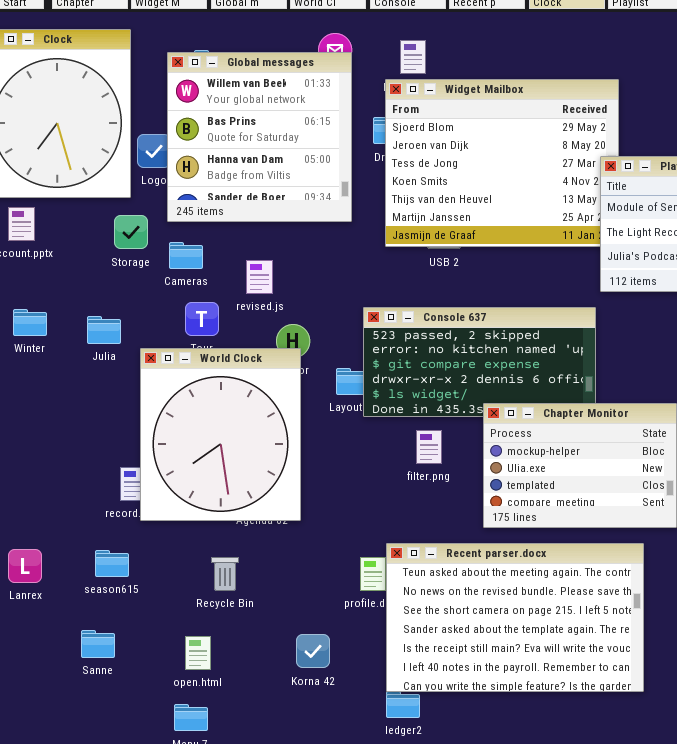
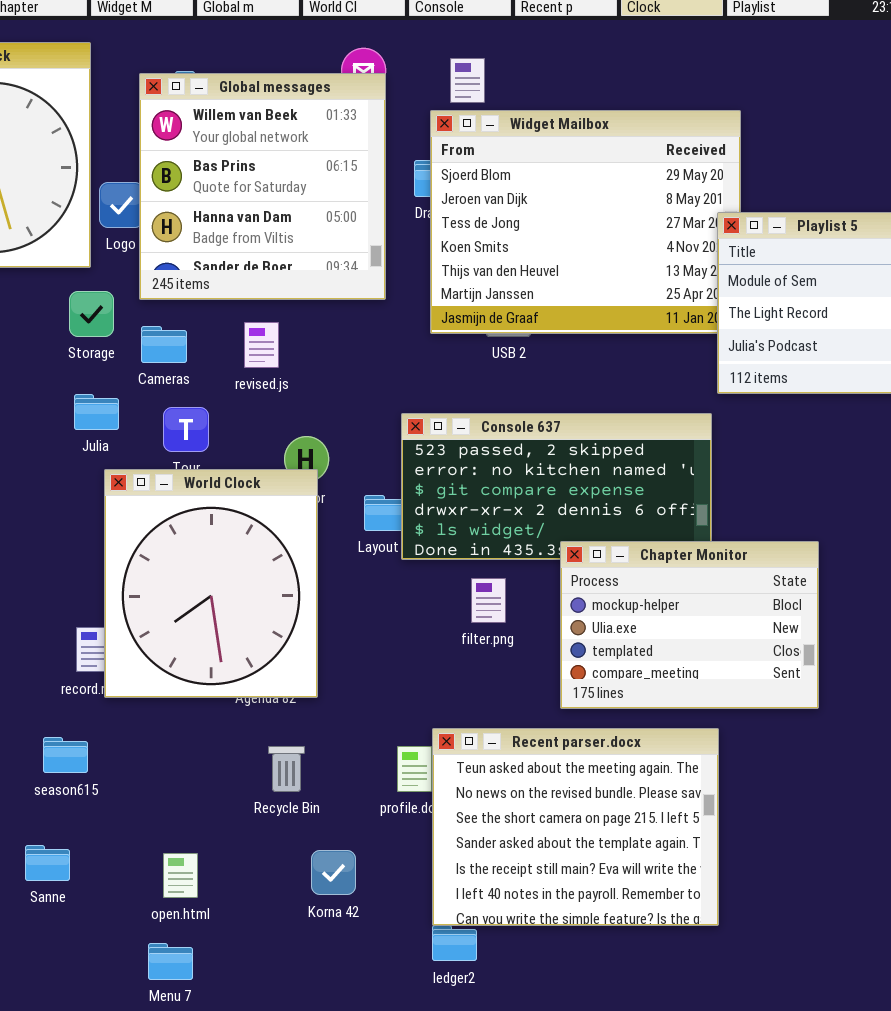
revised.js: [246,260,273,294] -> [244,322,279,368], moved
Julia: [87,316,121,344] -> [74,394,119,430], moved
Recent parser.docx: [386,543,644,692] -> [432,728,719,926], resized
Recycle Bin: [211,557,239,591] -> [268,746,305,792], moved

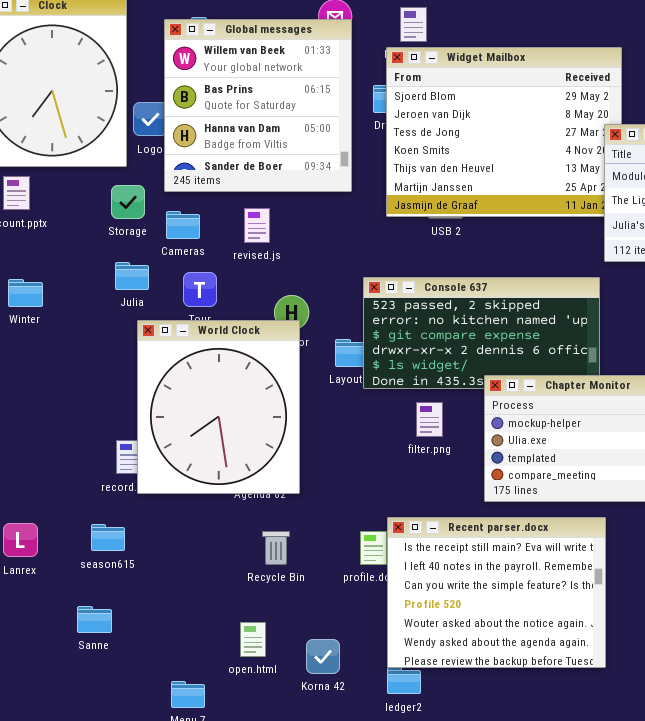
Recent parser.docx: [432,728,719,926] -> [387,517,606,668], scrolled down 4 rows
Korna 42: [311,850,356,895] -> [306,639,340,674], moved
open.html: [163,853,198,898] -> [240,622,266,657], moved

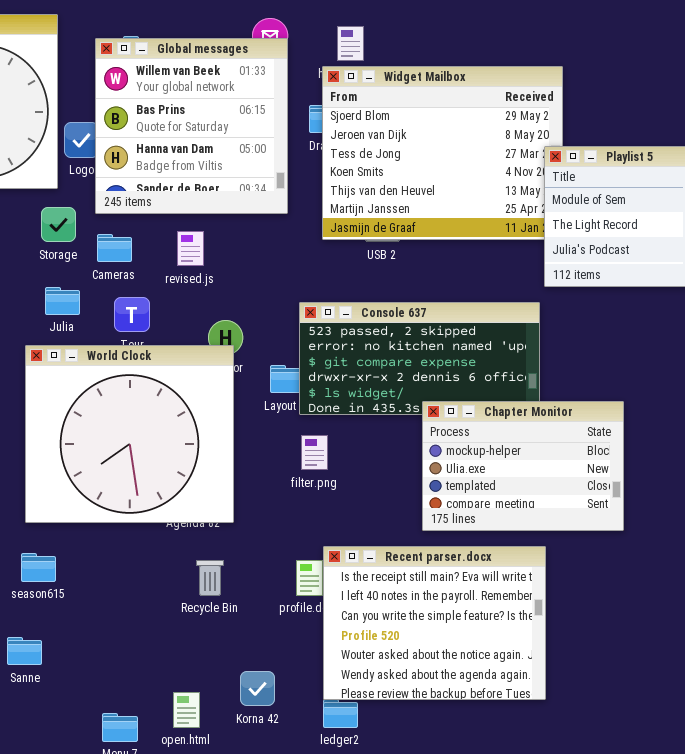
World Clock: [137,320,300,494] -> [25,345,234,523], resized
filter.png: [416,402,443,437] -> [301,435,328,470], moved
open.html: [240,622,266,657] -> [173,692,200,728], moved

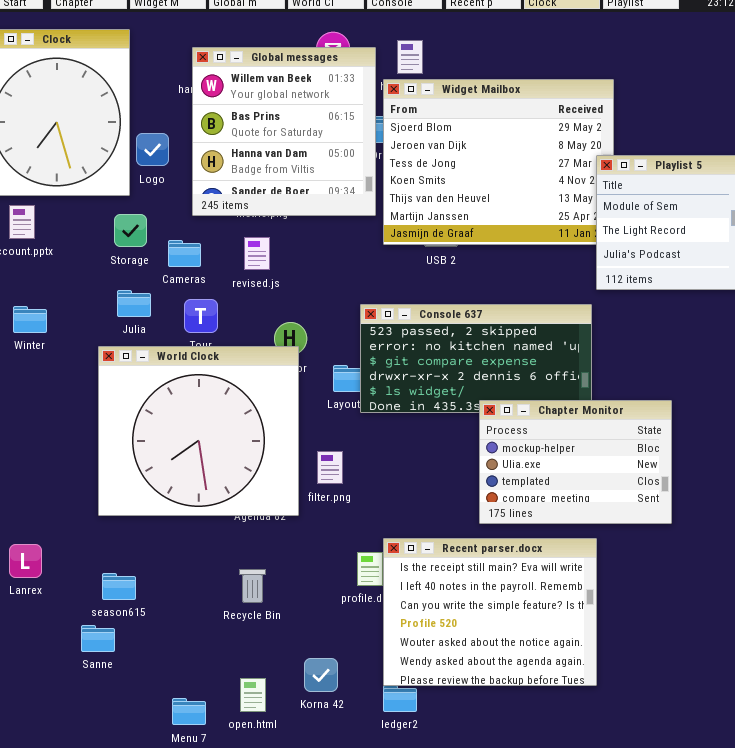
Global messages: [95,38,288,214] -> [192,47,376,216], moved
filter.png: [301,435,328,470] -> [317,451,343,484], moved
season615: [21,553,56,582] -> [102,573,136,600], moved
Recycle Bin: [196,560,224,596] -> [239,569,266,603], moved

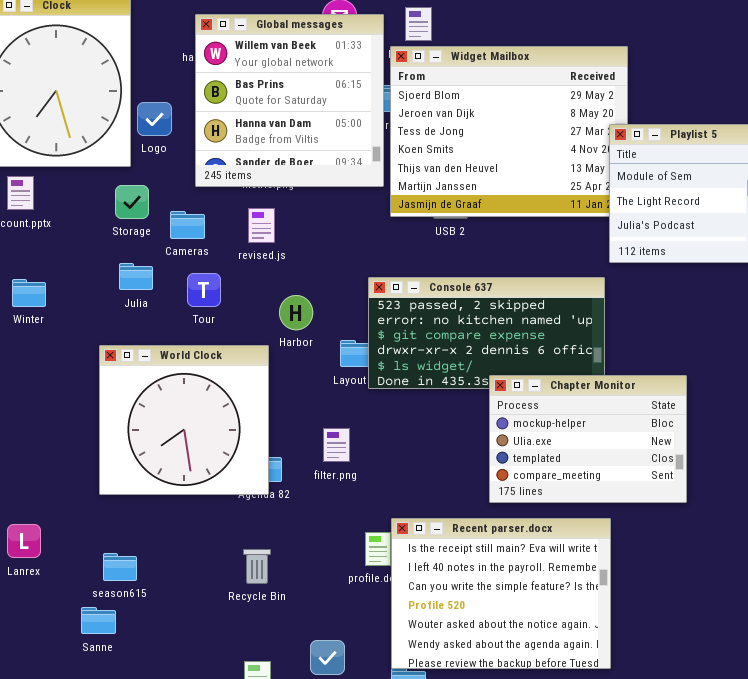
World Clock: [98,346,299,516] -> [99,345,269,495], resized

